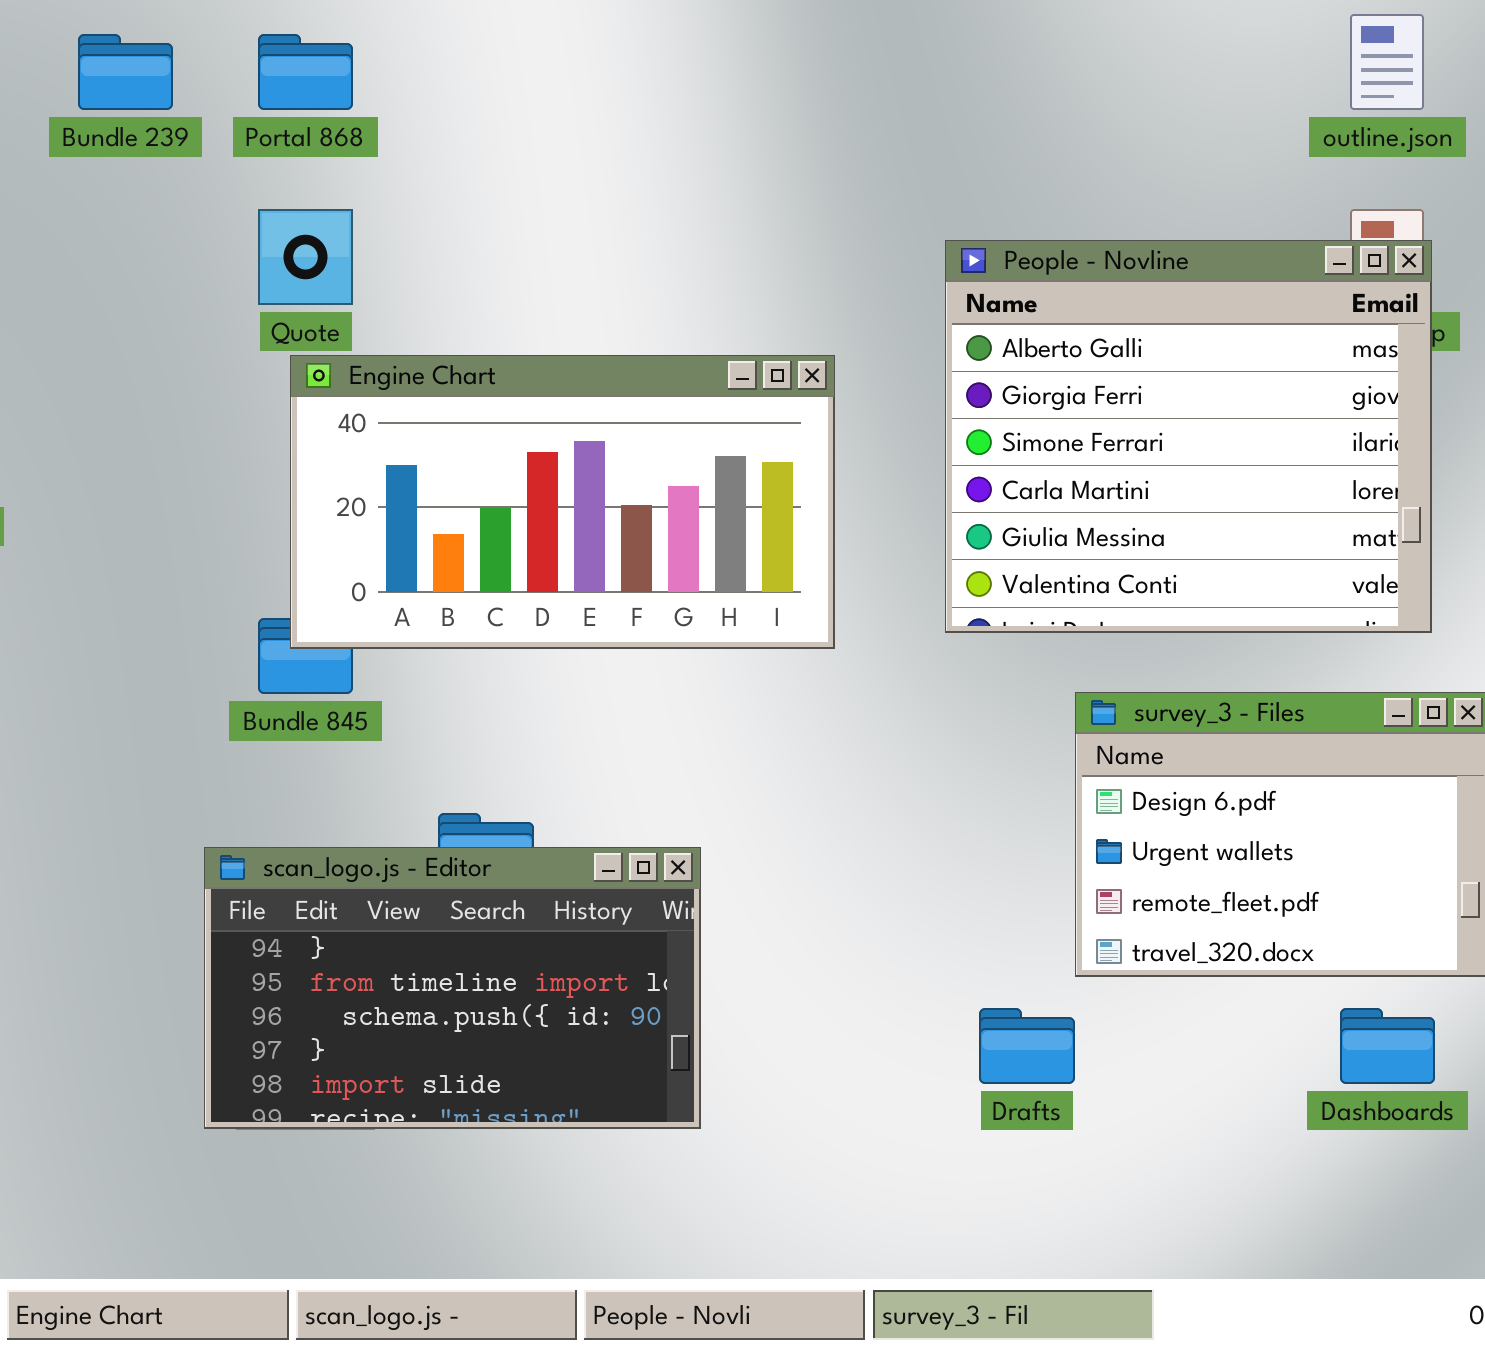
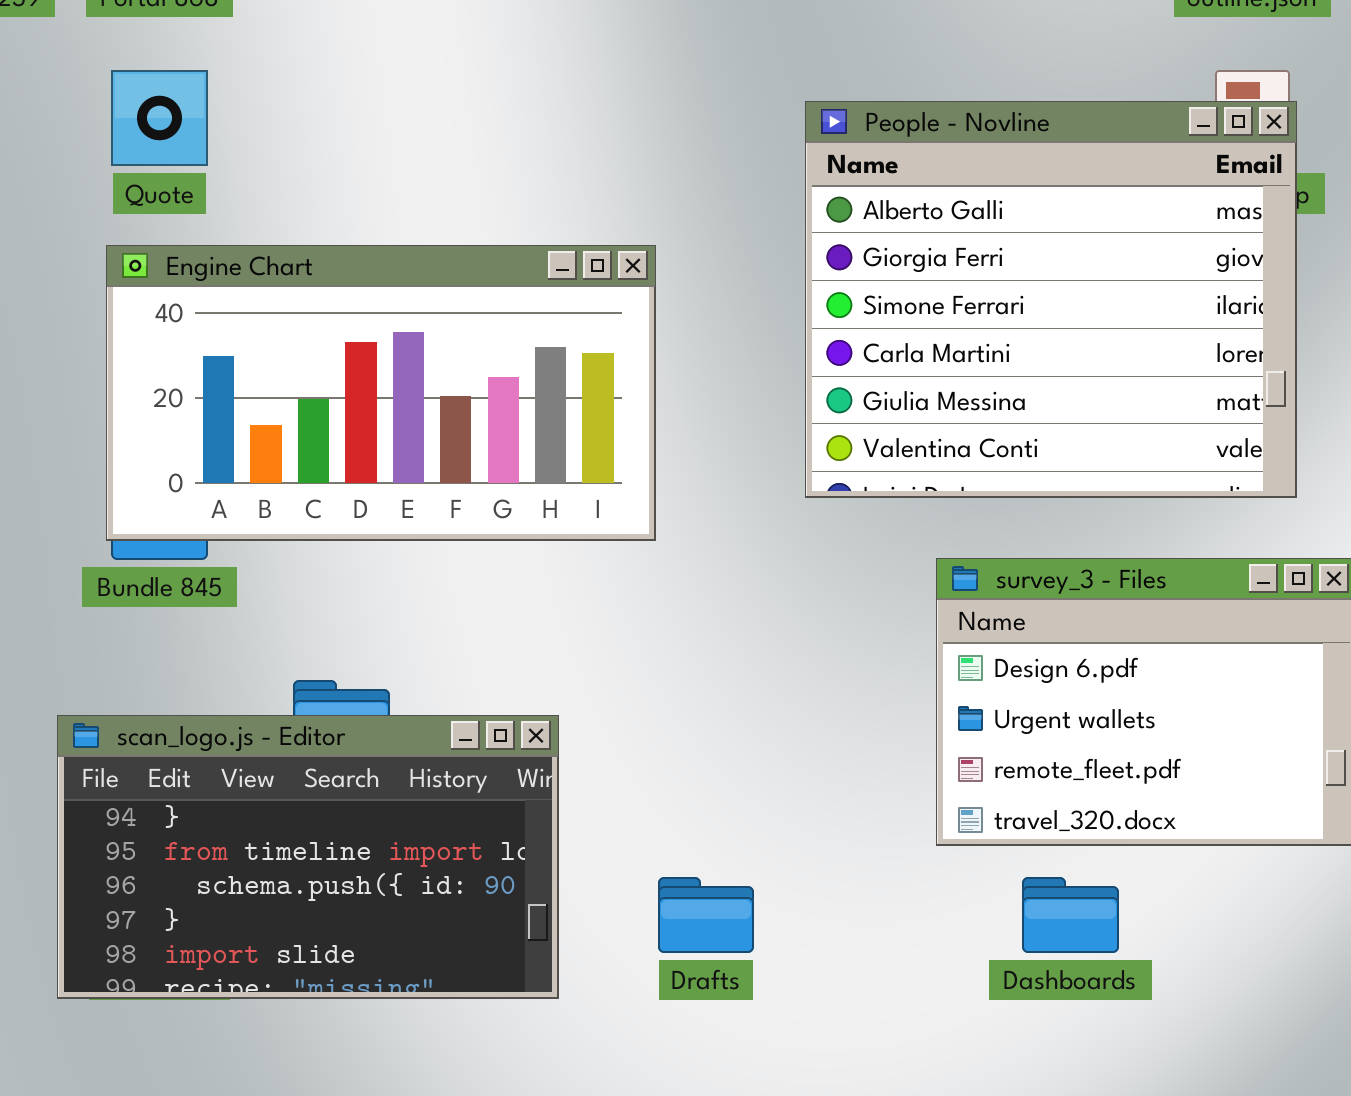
Engine Chart: [290,355,835,649] -> [106,245,656,541], moved
Drafts: [979,1008,1075,1084] -> [658,877,754,953], moved
Dashboards: [1340,1008,1435,1084] -> [1022,877,1119,953], moved

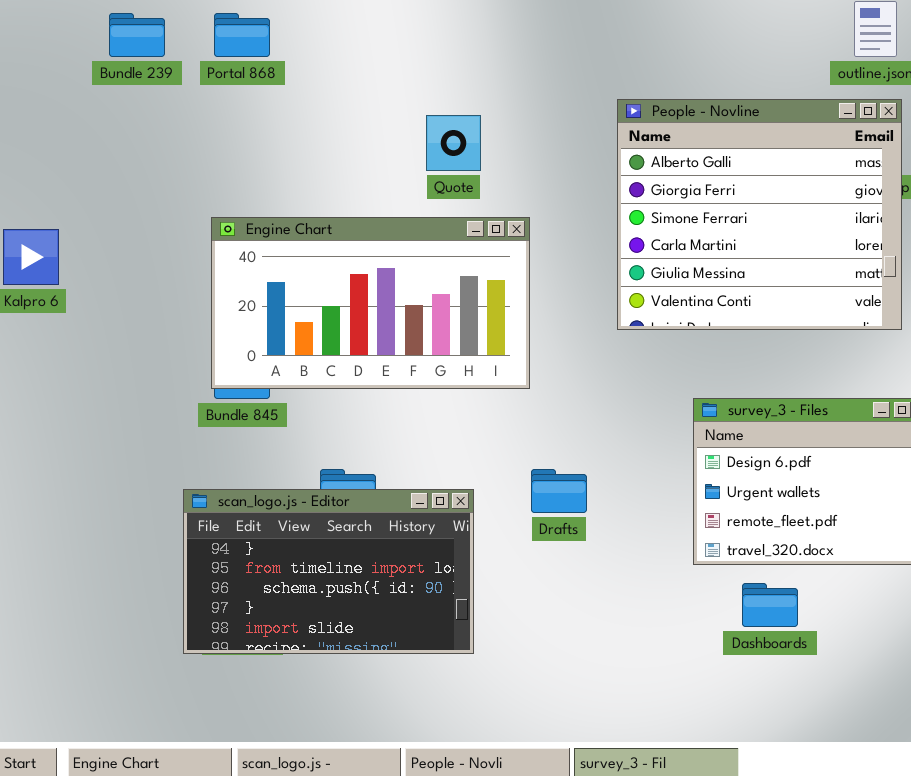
Quote: [111,70,208,166] -> [426,115,481,171], moved
People - Novline: [805,101,1297,498] -> [617,99,902,330], moved
Drafts: [658,877,754,953] -> [531,469,587,513], moved

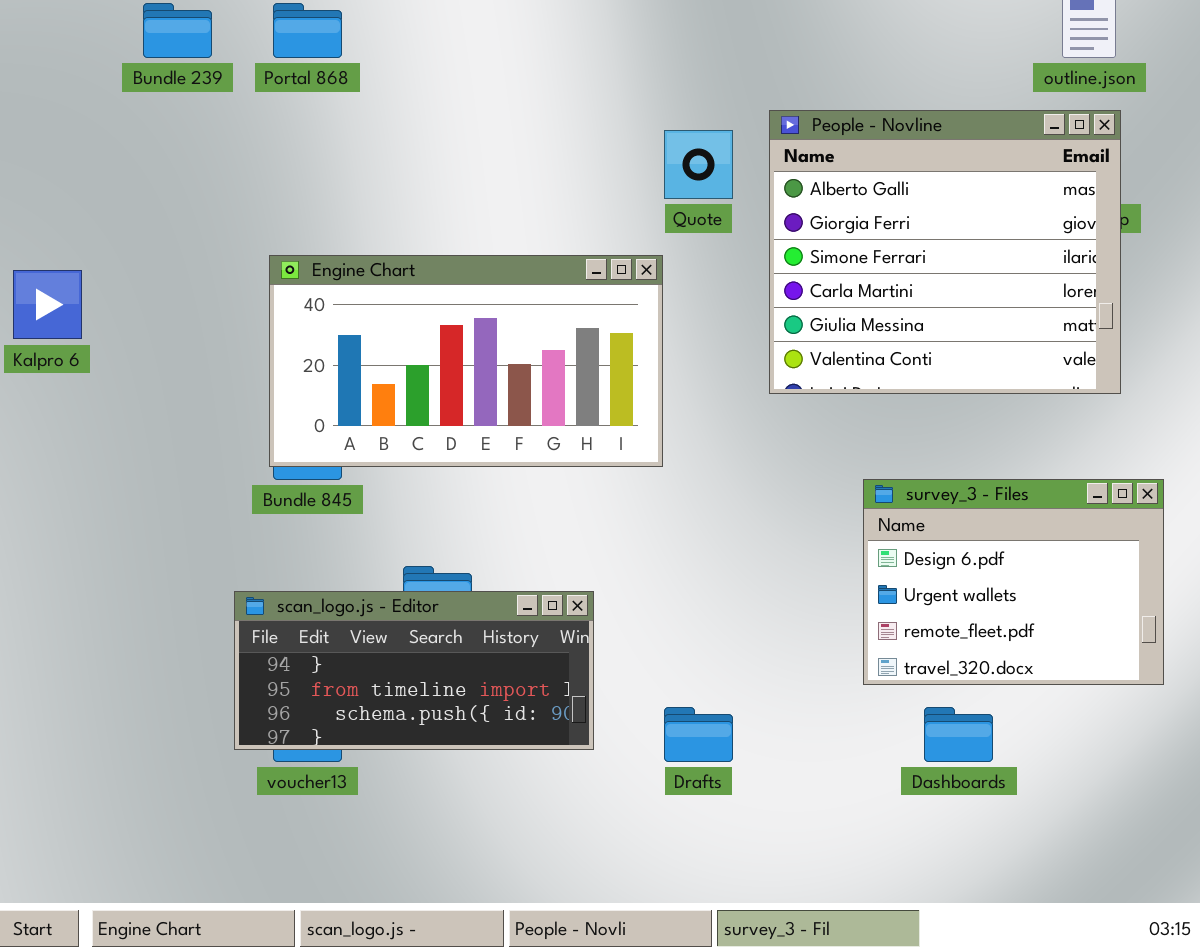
Quote: [426,115,481,171] -> [664,130,733,199], moved
Drafts: [531,469,587,513] -> [664,707,733,762], moved
scan_logo.js - Editor: [183,489,474,654] -> [234,591,594,750], resized

